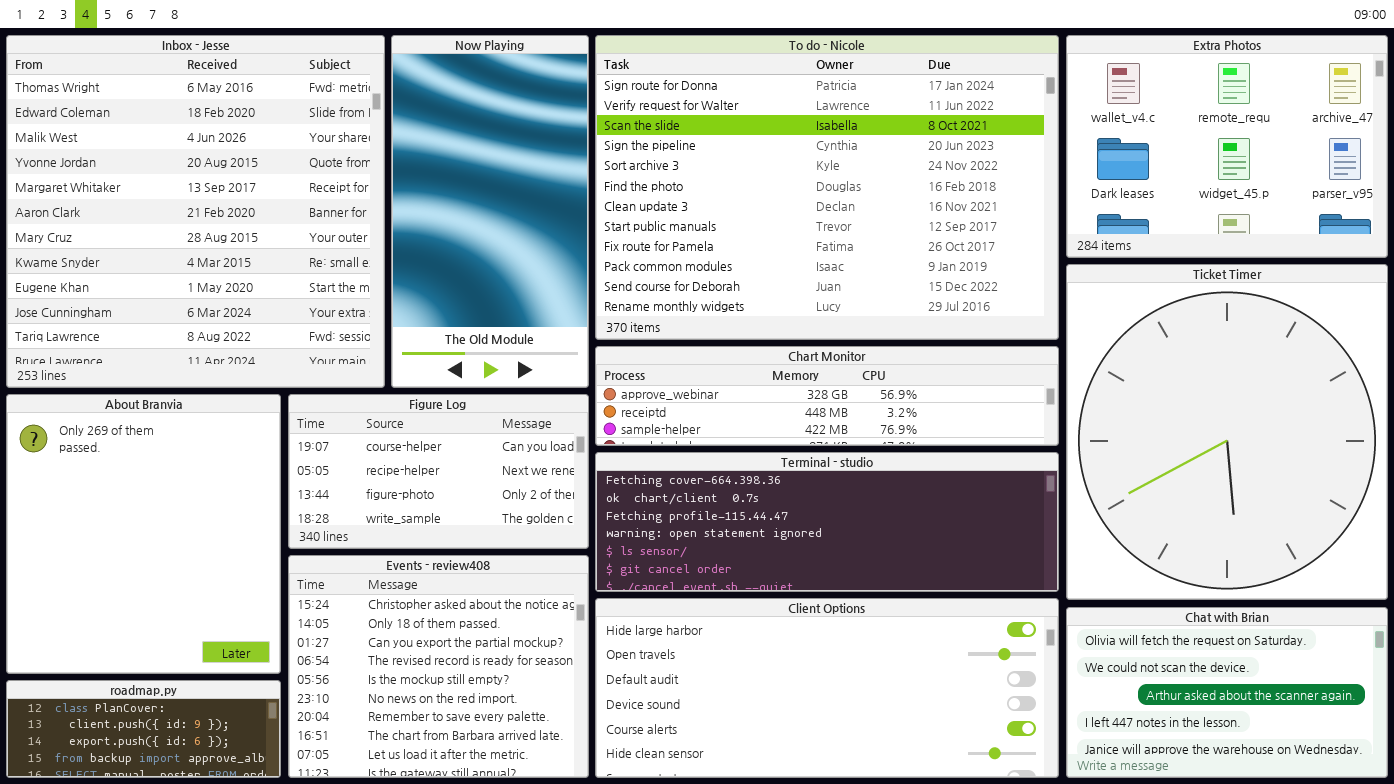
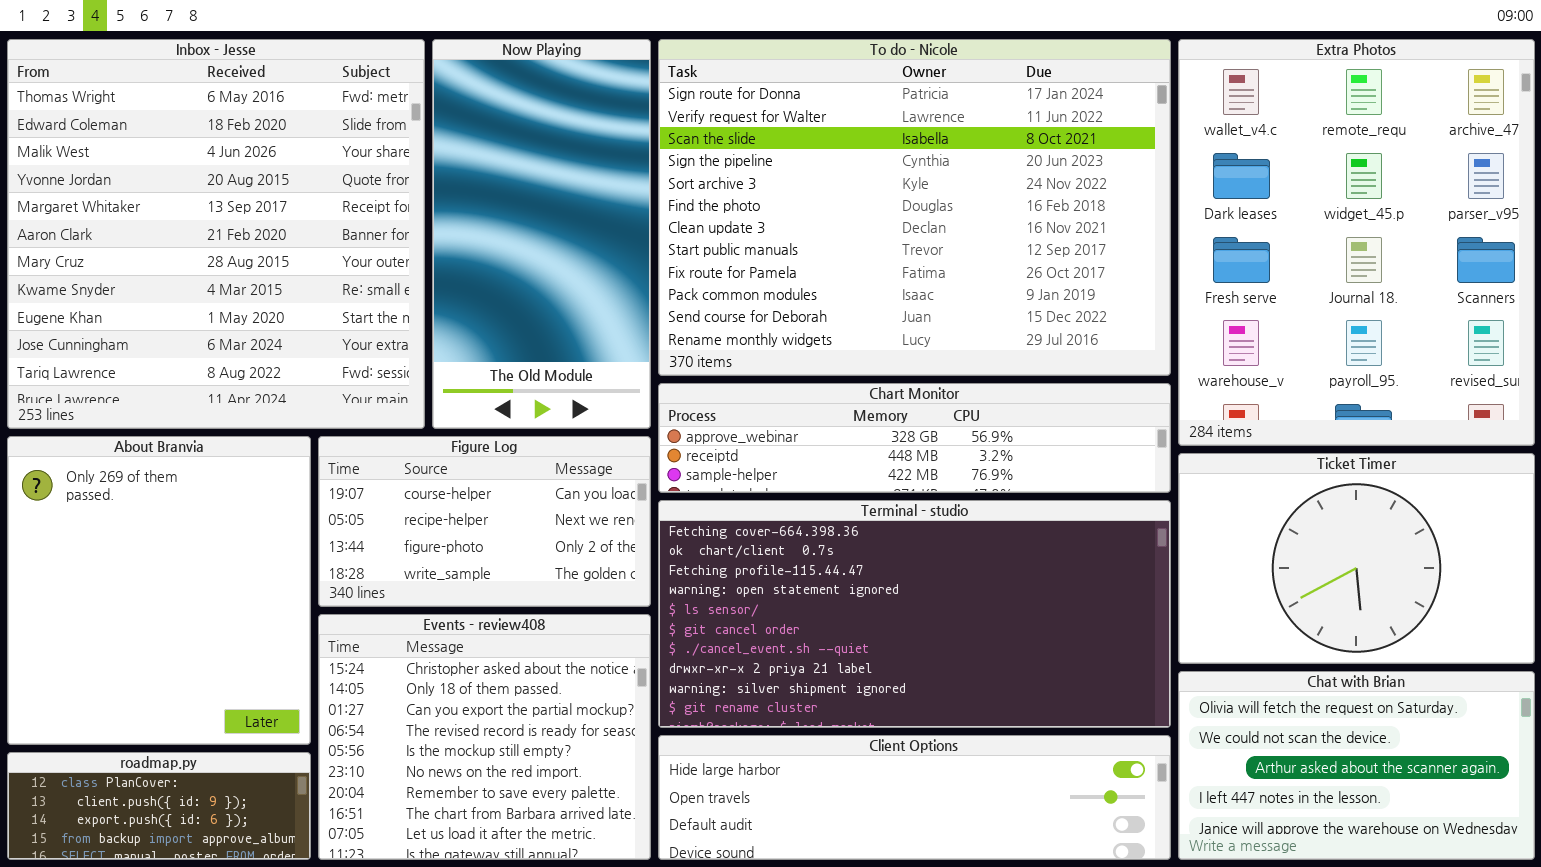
Extra Photos: [1066,35,1388,258] -> [1178,39,1535,446], resized
Ticket Timer: [1066,264,1388,600] -> [1178,453,1535,664], resized
Terminal - studio: [595,452,1059,592] -> [658,500,1171,728], resized
Client Options: [595,598,1059,778] -> [658,735,1171,860], resized

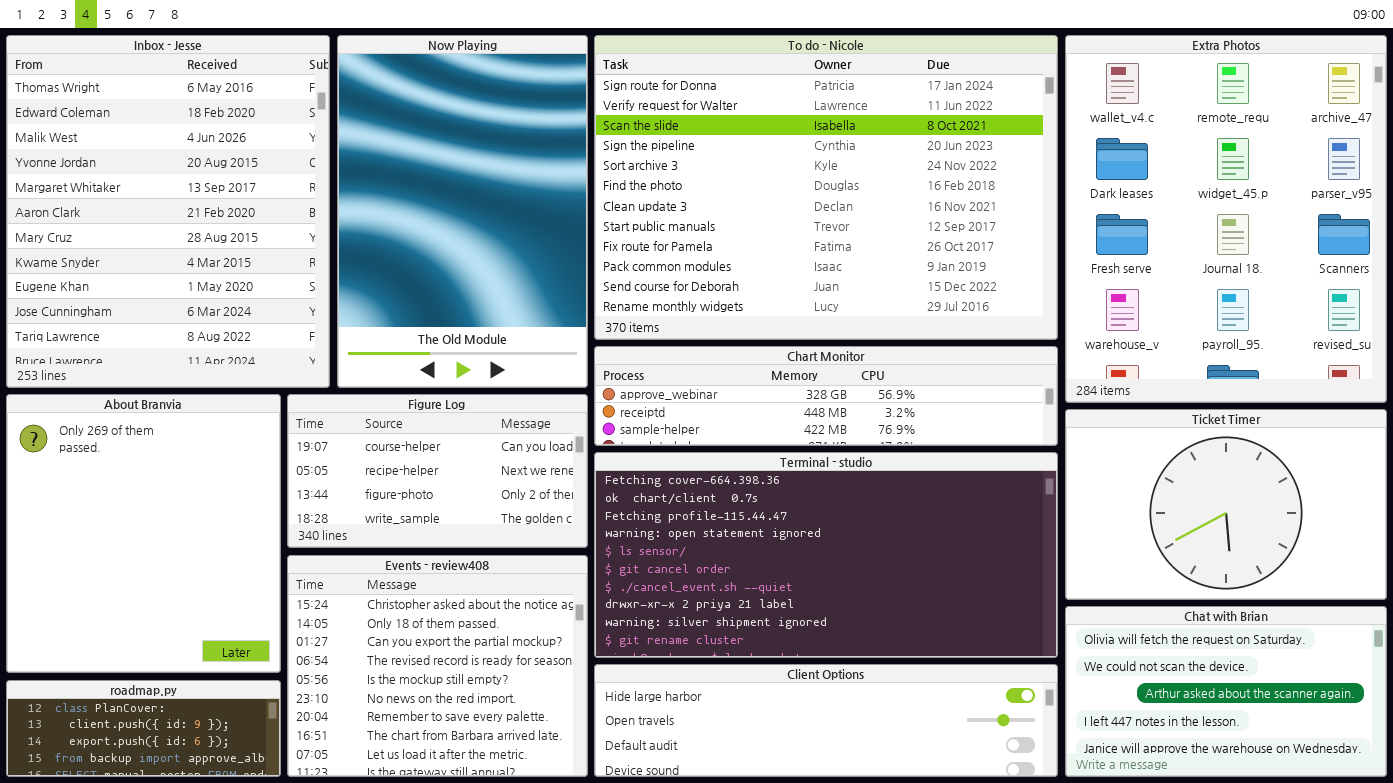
Inbox - Jesse: [7,39,425,429] -> [6,35,330,388], resized
Now Playing: [432,39,651,429] -> [337,35,588,388], resized

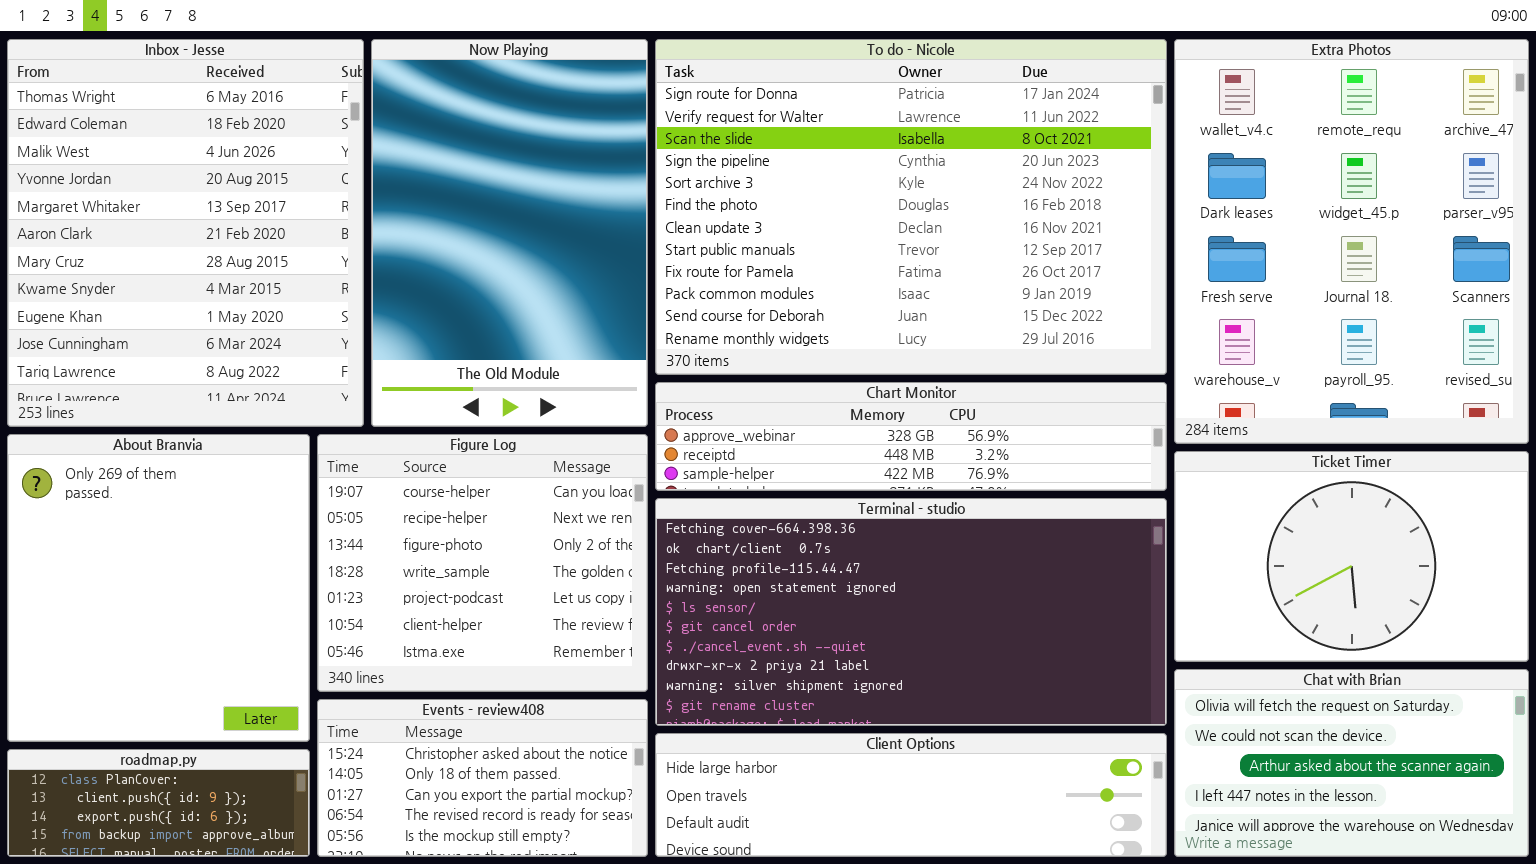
Figure Log: [287,394,588,548] -> [317,434,648,692], resized
Events - review408: [287,555,588,777] -> [317,699,648,857], resized

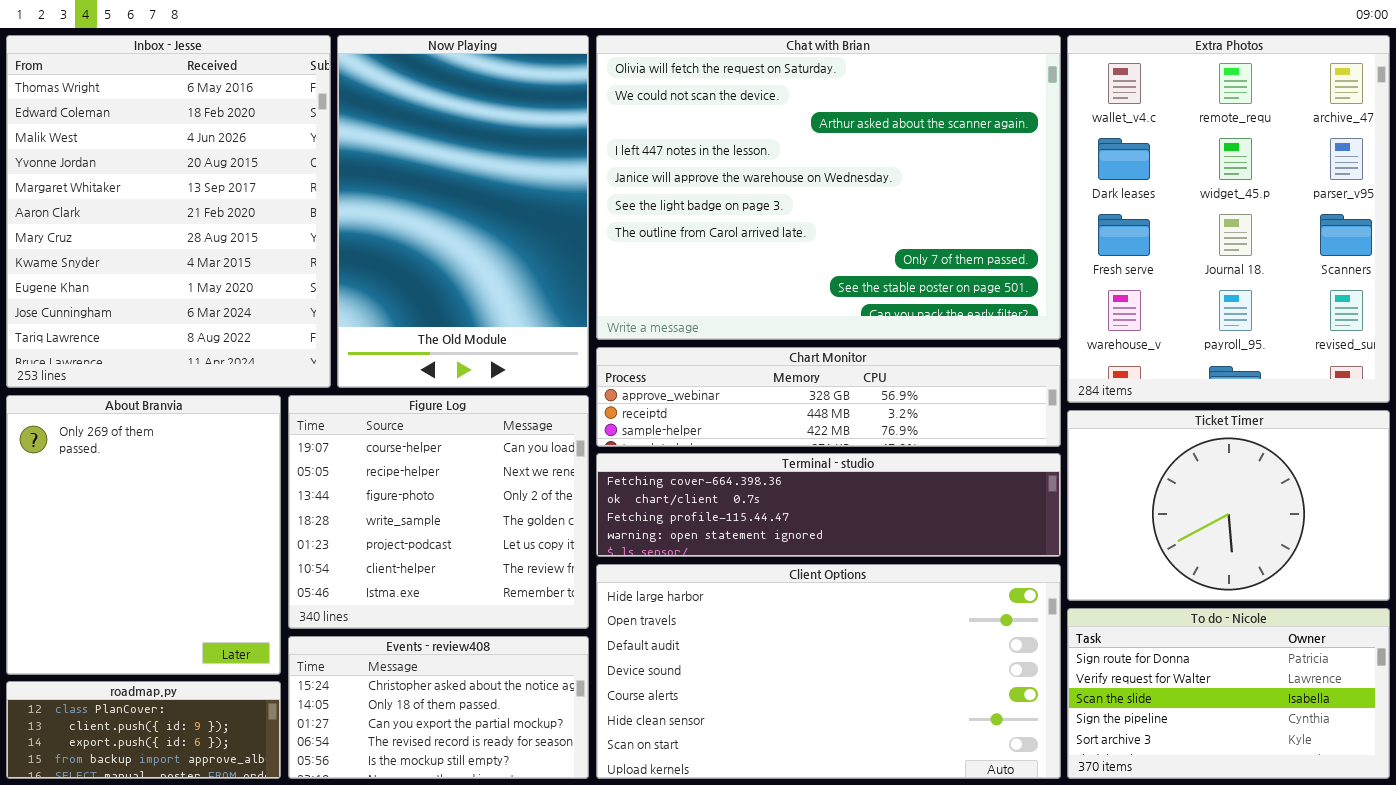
To do - Nicole: [655,39,1167,375] -> [1067,608,1390,779], moved, resized
Terminal - studio: [655,498,1167,726] -> [596,453,1061,557], resized
Chat with Brian: [1174,669,1529,857] -> [596,35,1061,340], moved, resized
Client Options: [655,733,1167,857] -> [596,564,1061,779], resized

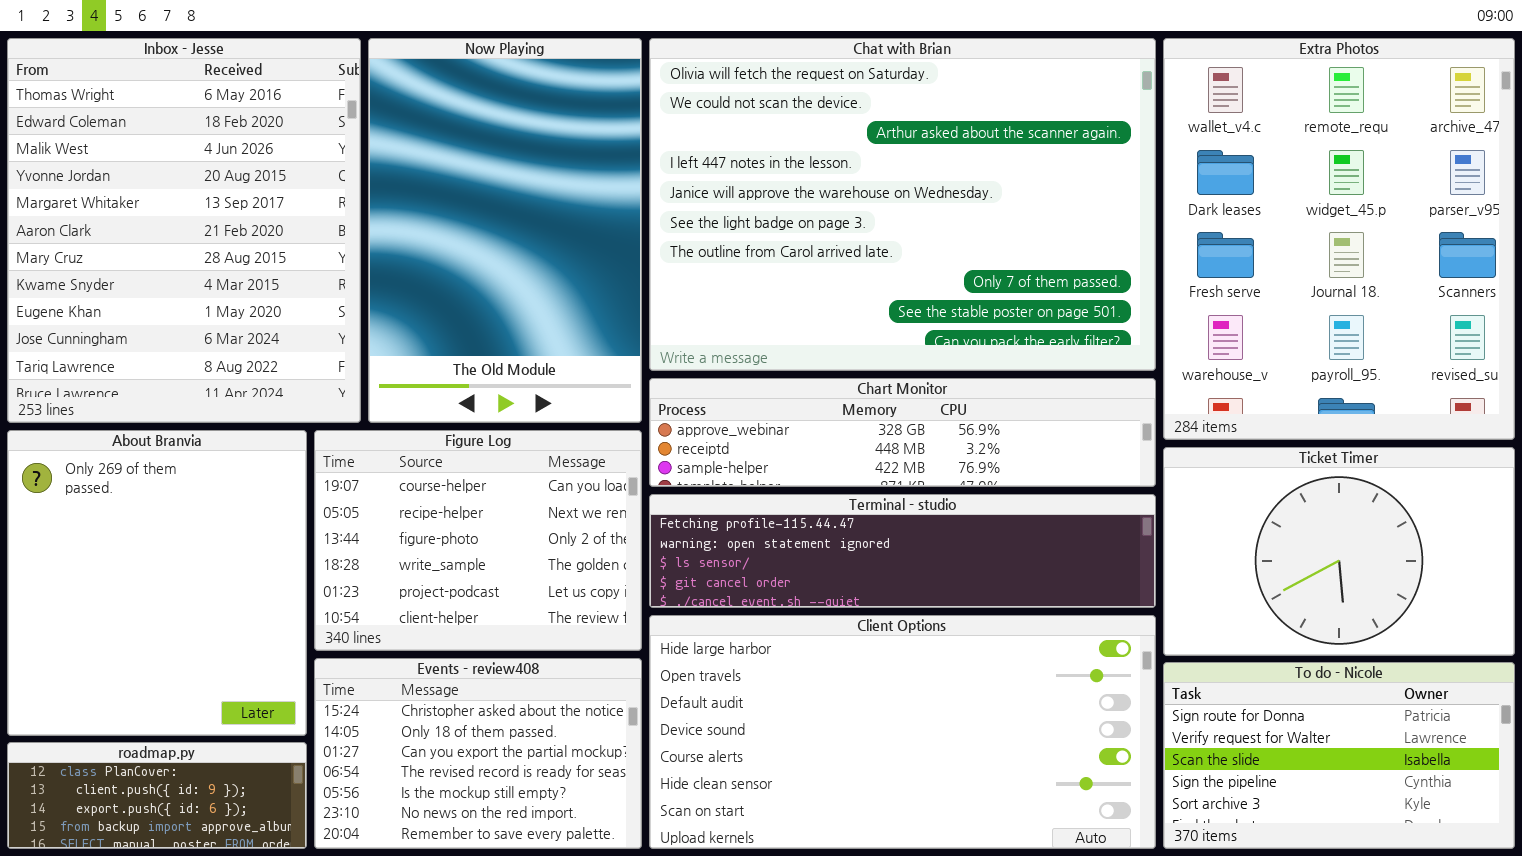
Figure Log: [288,395,589,629] -> [314,430,642,651], resized
Terminal - studio: [596,453,1061,557] -> [649,494,1156,608], scrolled down 2 rows
Events - review408: [288,636,589,779] -> [314,658,642,849], resized

